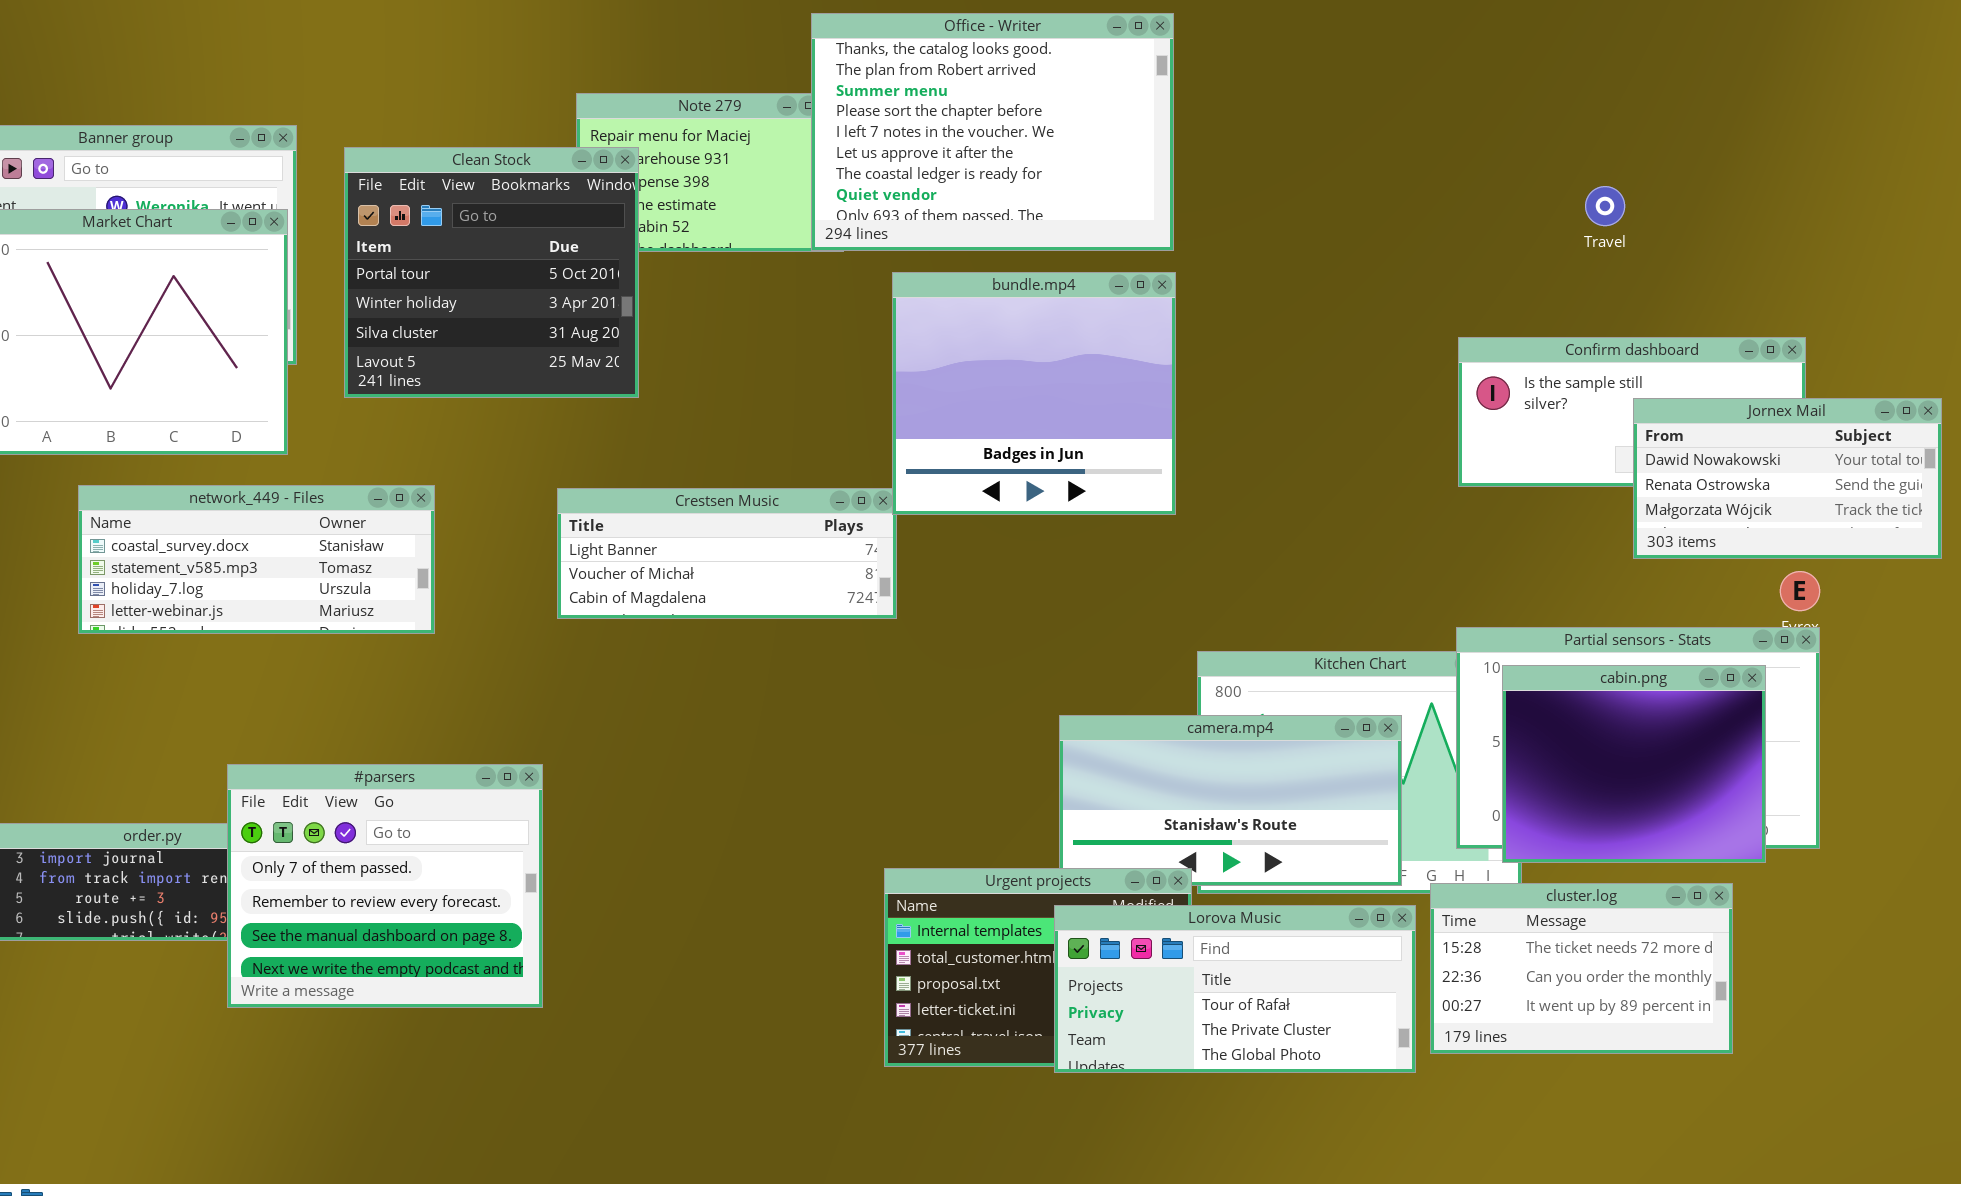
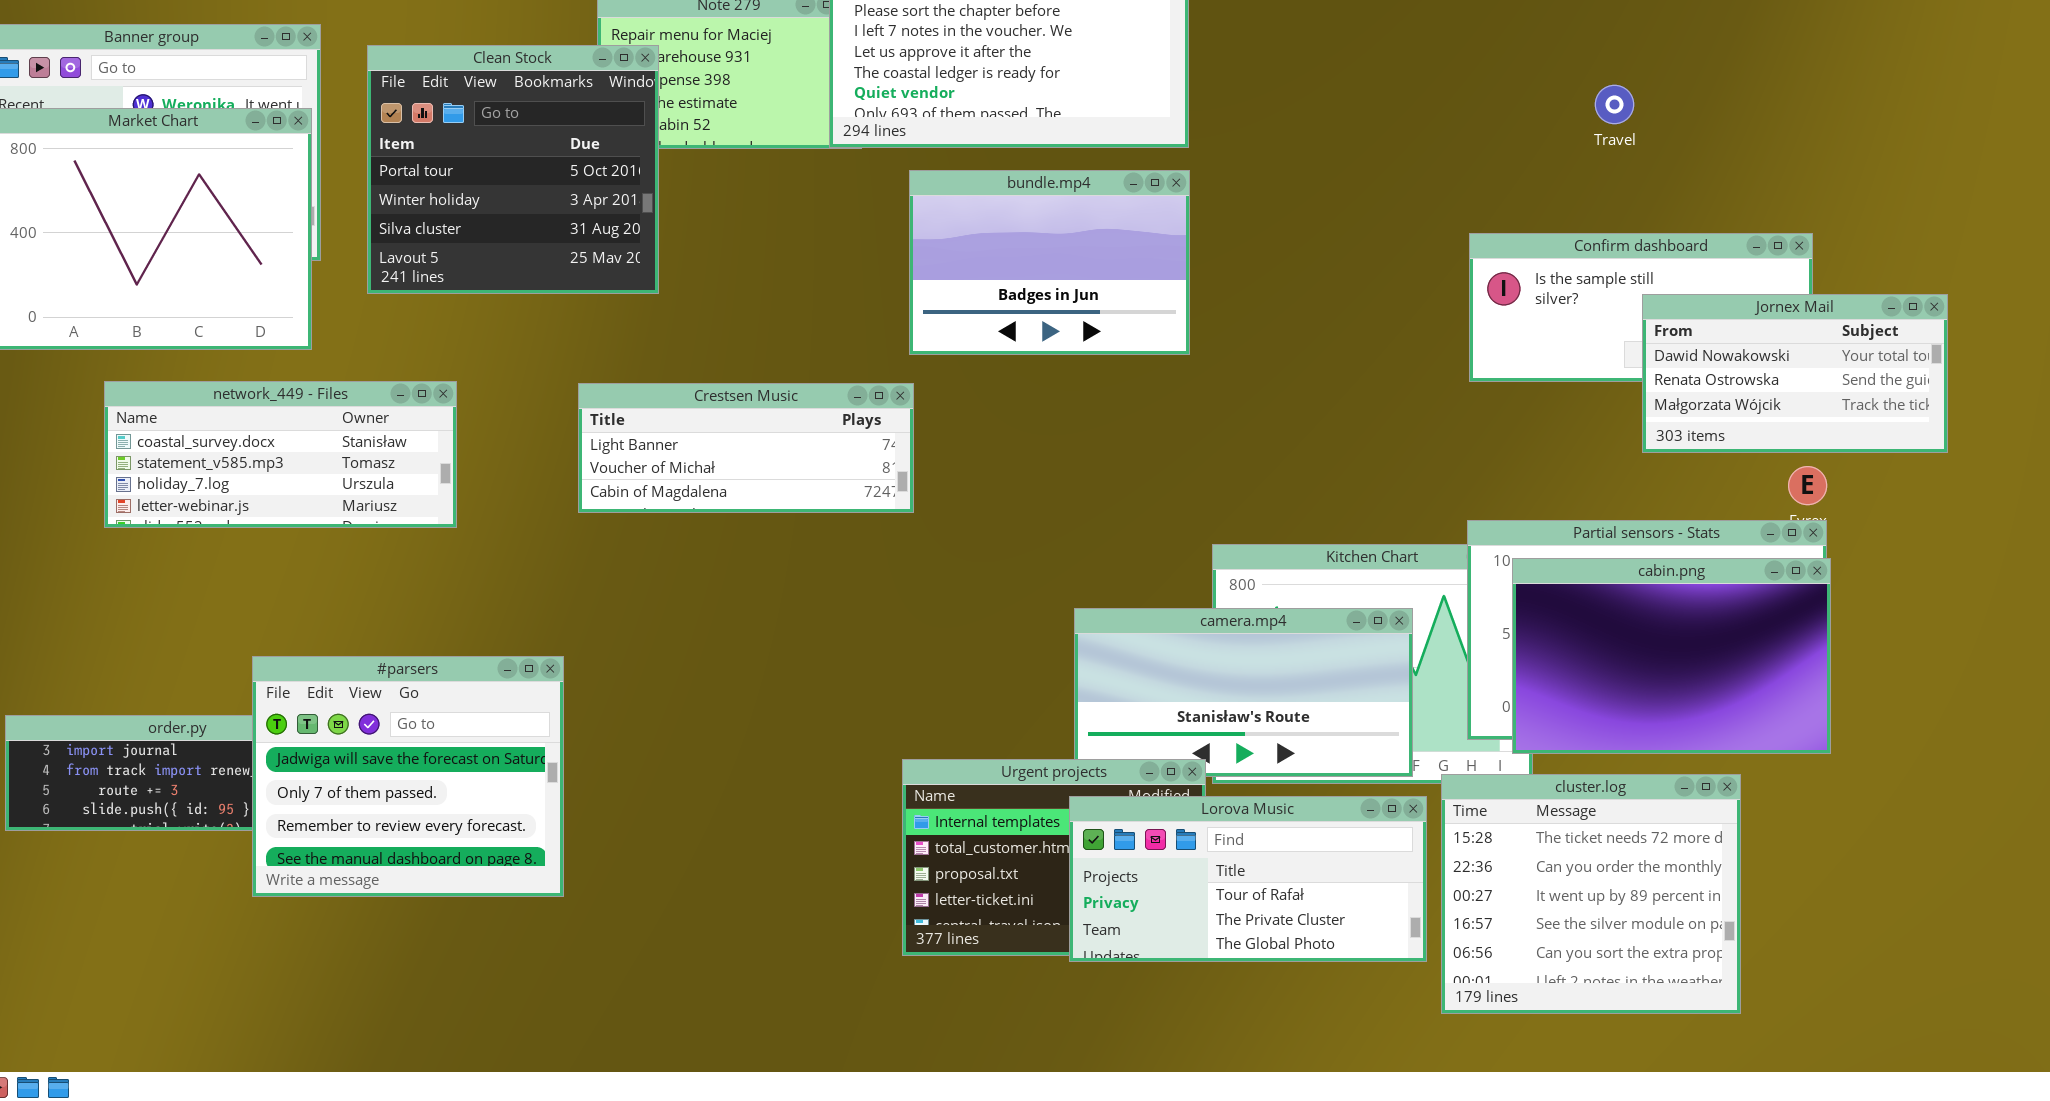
bundle.mp4: [892,272,1176,515] -> [909,170,1190,355], resized
cabin.png: [1502,665,1766,863] -> [1512,558,1831,754], resized
#parsers: [227,764,543,1008] -> [252,656,564,897], scrolled up 1 row
cluster.log: [1430,883,1733,1054] -> [1441,774,1741,1014], resized

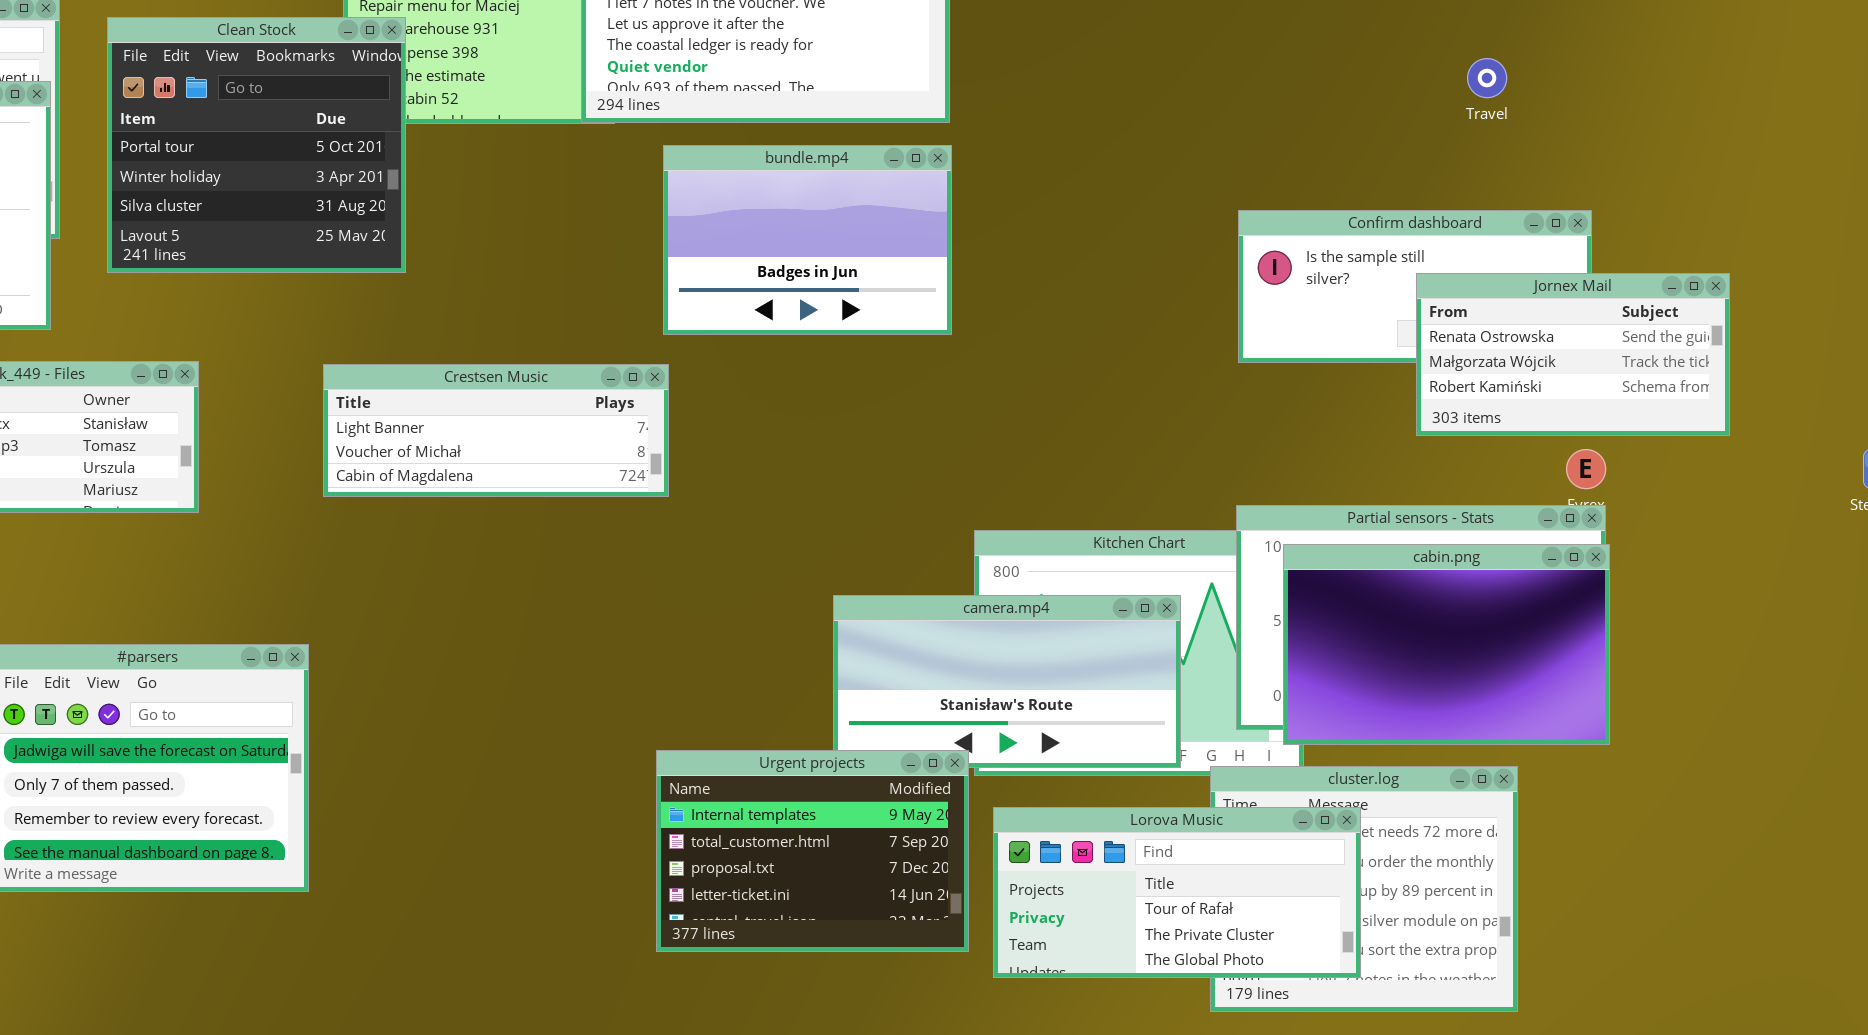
Travel: [1595,85,1634,124] -> [1467,58,1507,98], moved
Jornex Mail: [1642,294,1948,453] -> [1416,273,1730,436], scrolled down 1 row
Lorova Music: [1069,796,1427,962] -> [993,807,1361,978], moved

